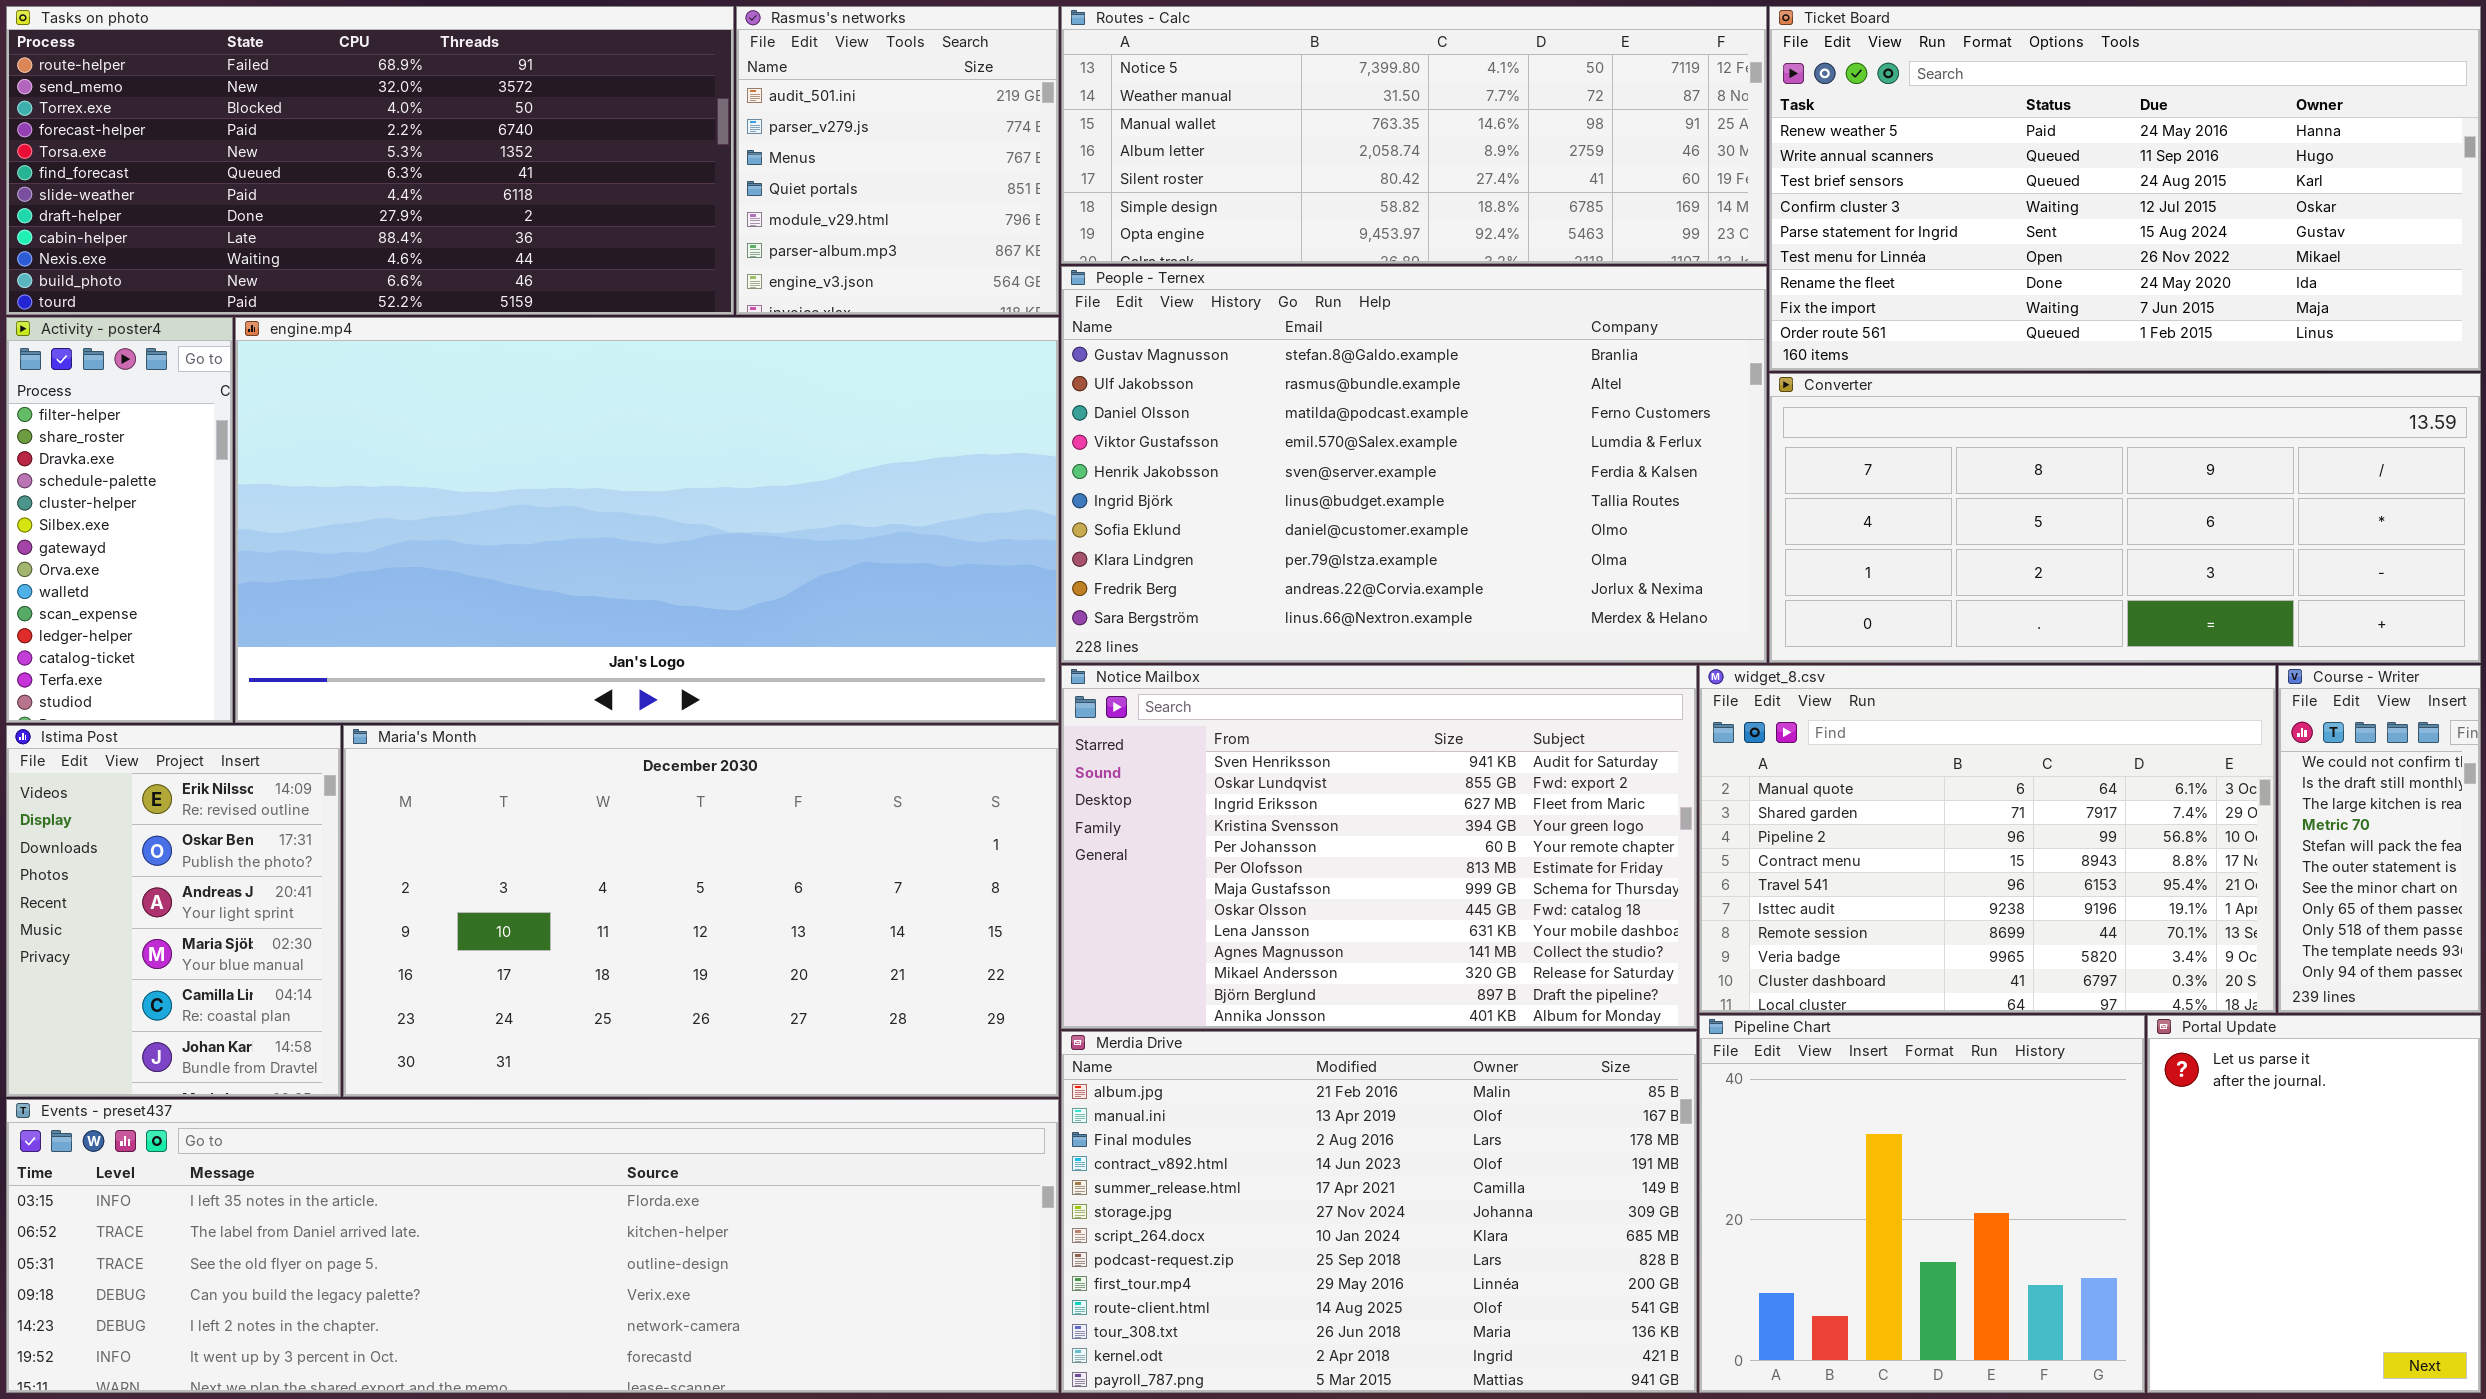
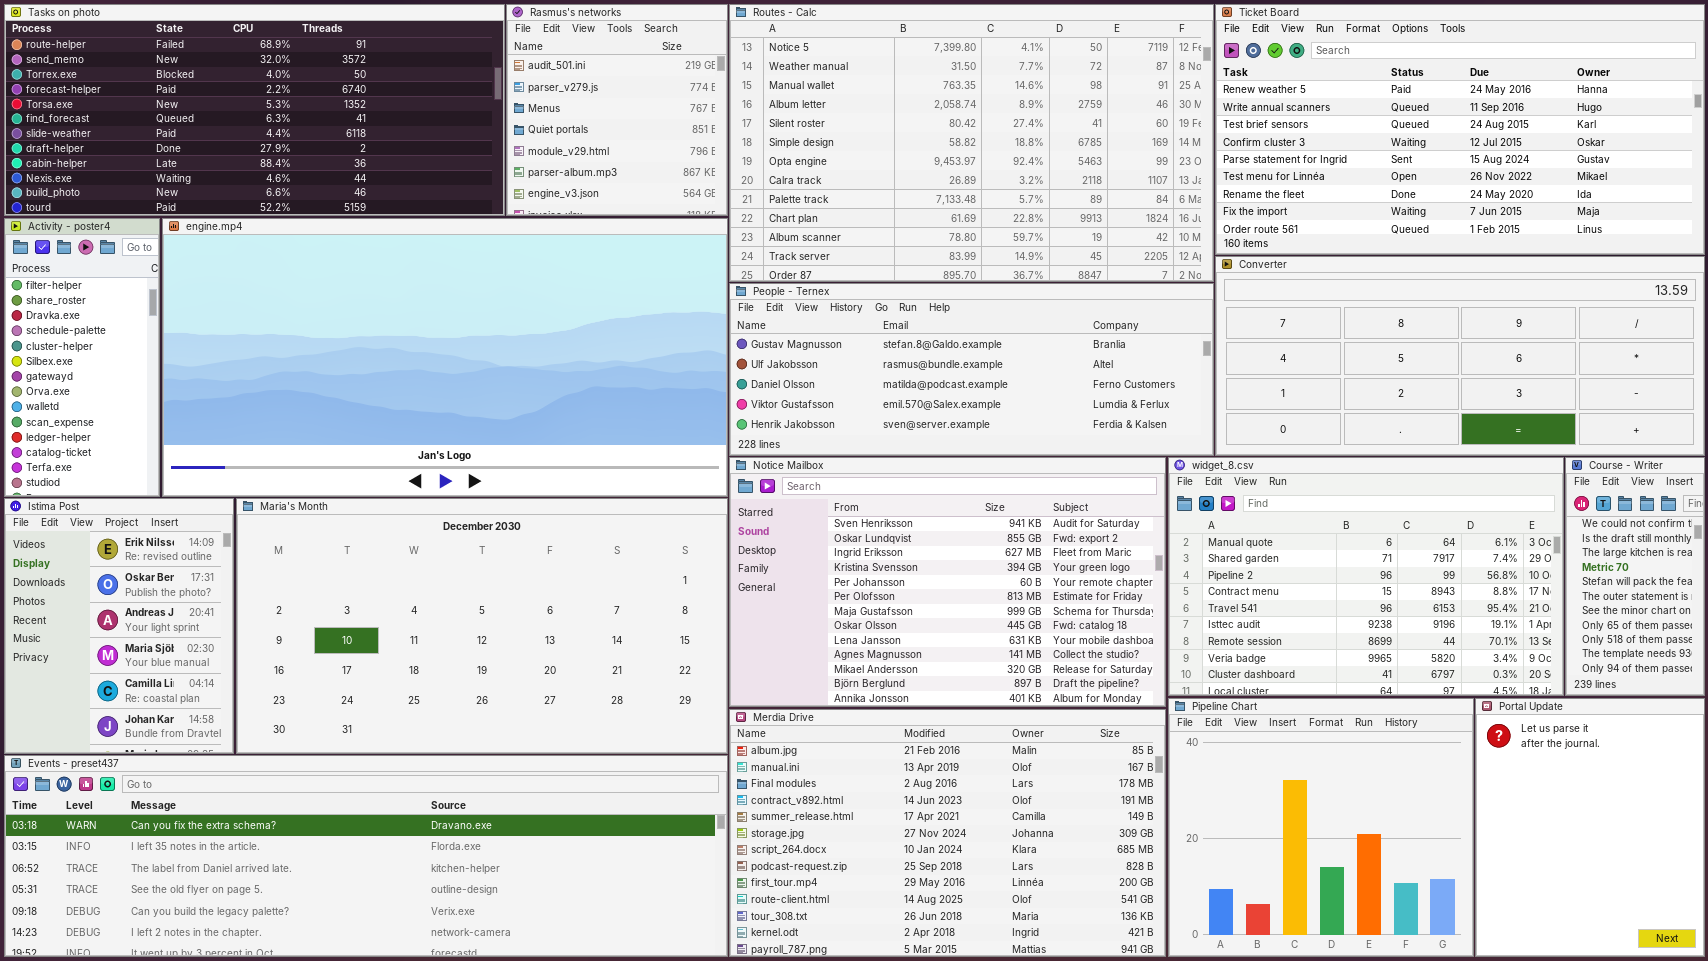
Routes - Calc: [1061,6,1767,264] -> [729,4,1214,282], resized
People - Ternex: [1061,266,1767,663] -> [729,283,1214,456], resized
Events - preset437: [6,1099,1059,1393] -> [4,755,728,957], scrolled up 1 row

